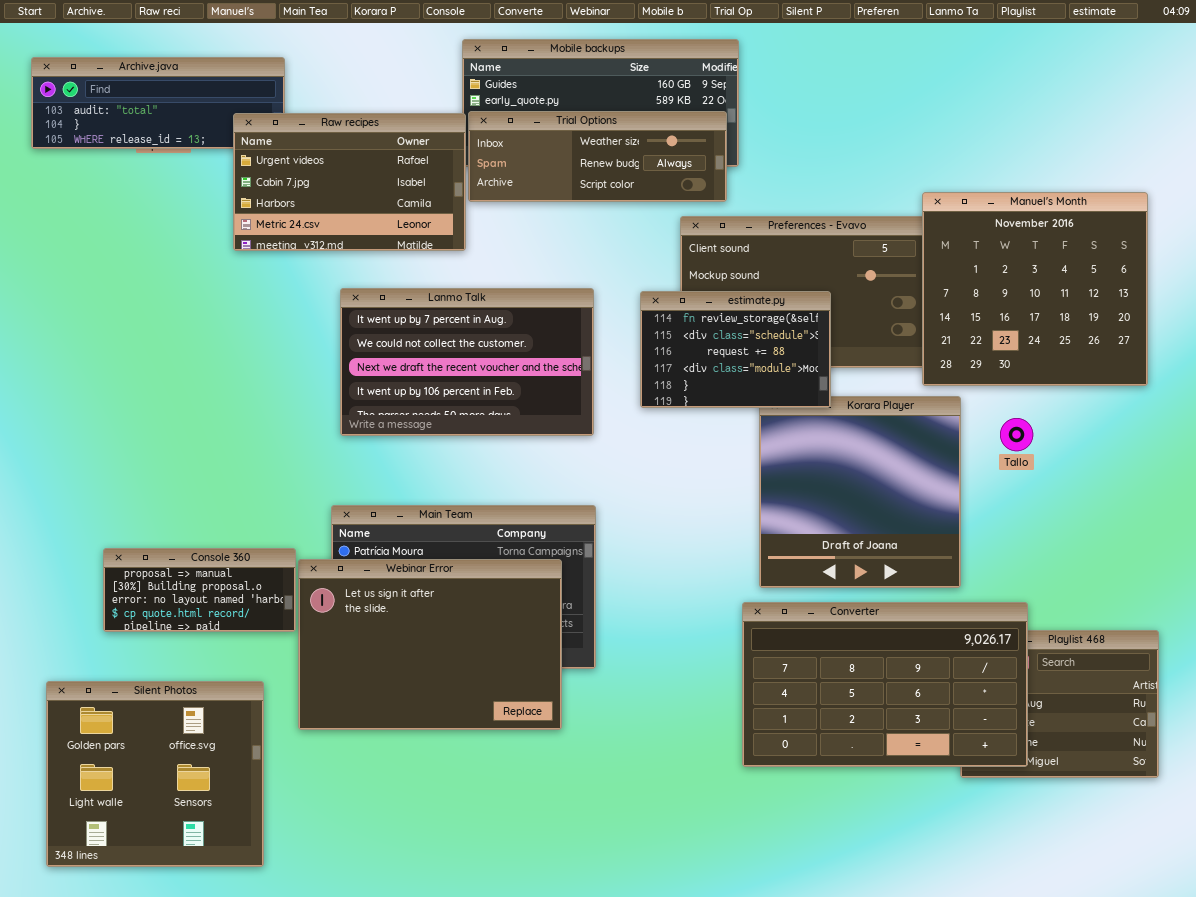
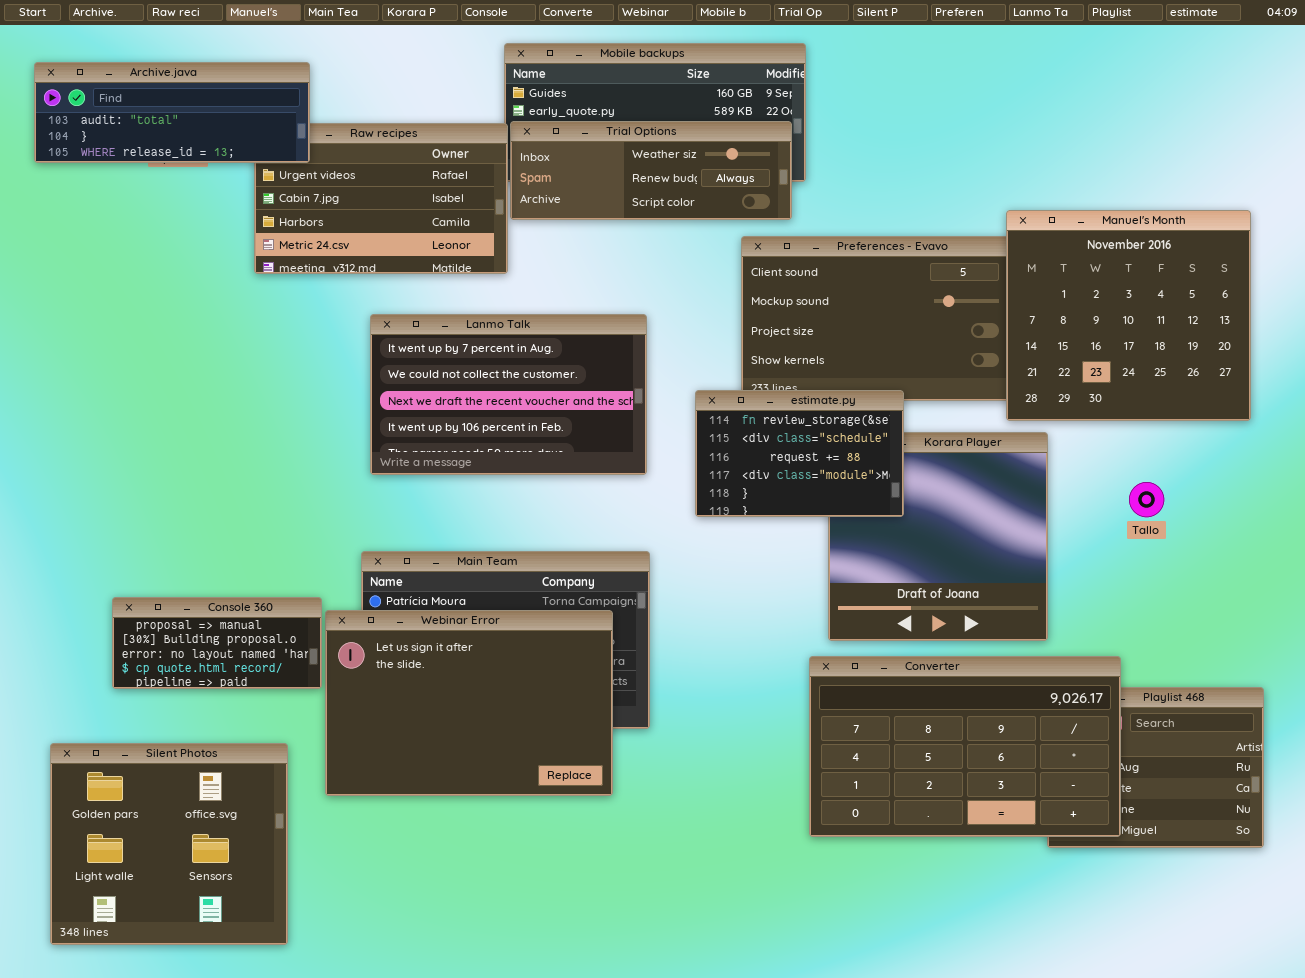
Archive.java: [31,57,285,149] -> [34,62,310,163], raised
estimate.py: [640,291,831,408] -> [695,390,904,517], moved
Tallo: [1000,418,1033,451] -> [1129,482,1164,517], moved

